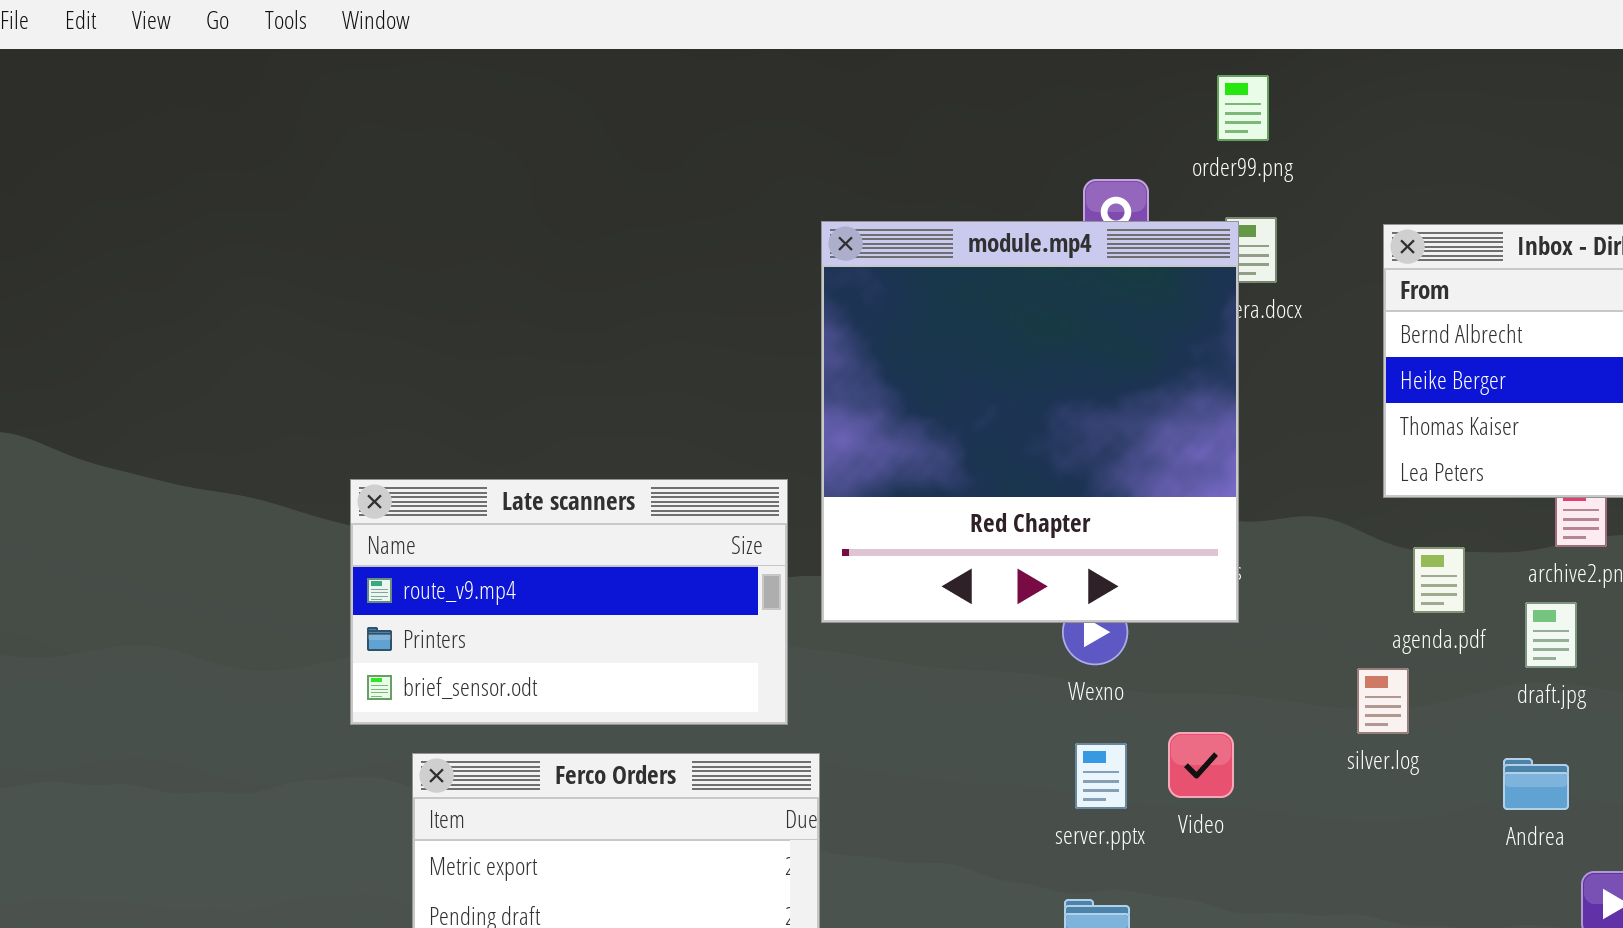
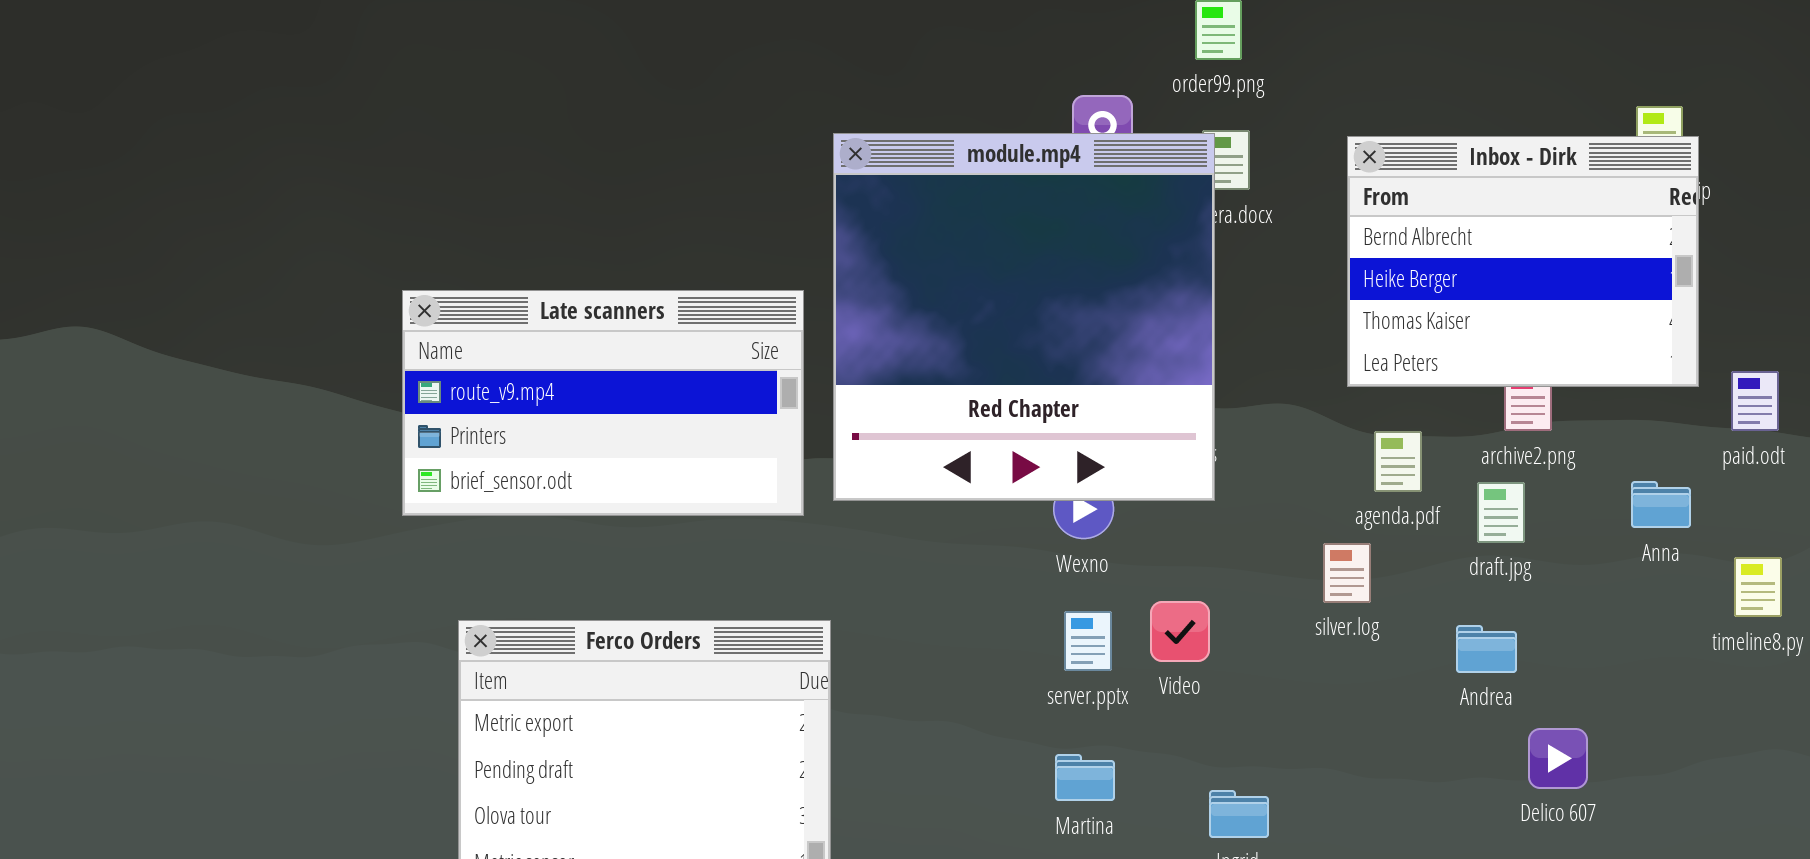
Late scanners: [350,479,788,725] -> [402,290,804,516], moved

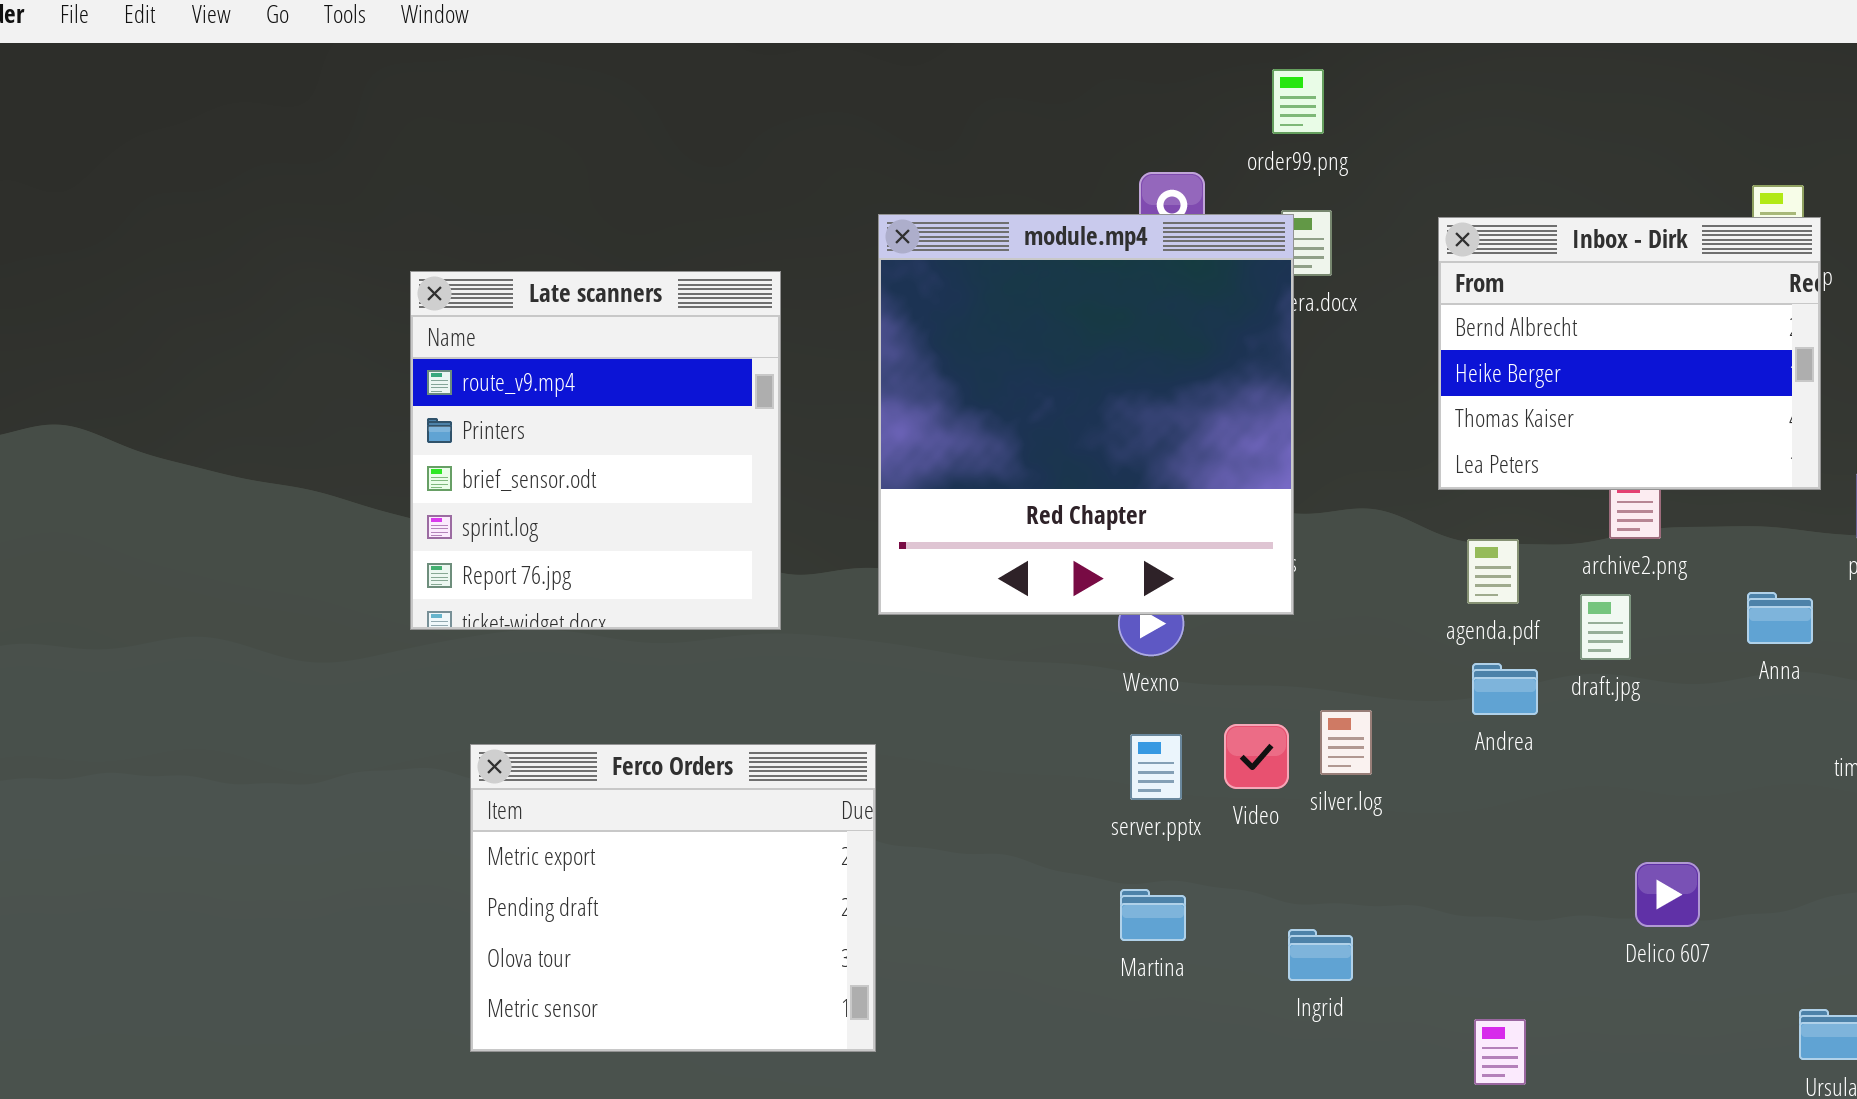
Late scanners: [402,290,804,516] -> [410,271,781,630], resized
silver.log: [1323,543,1371,603] -> [1320,710,1372,775], moved
Andrea: [1456,625,1517,673] -> [1472,663,1538,715], moved

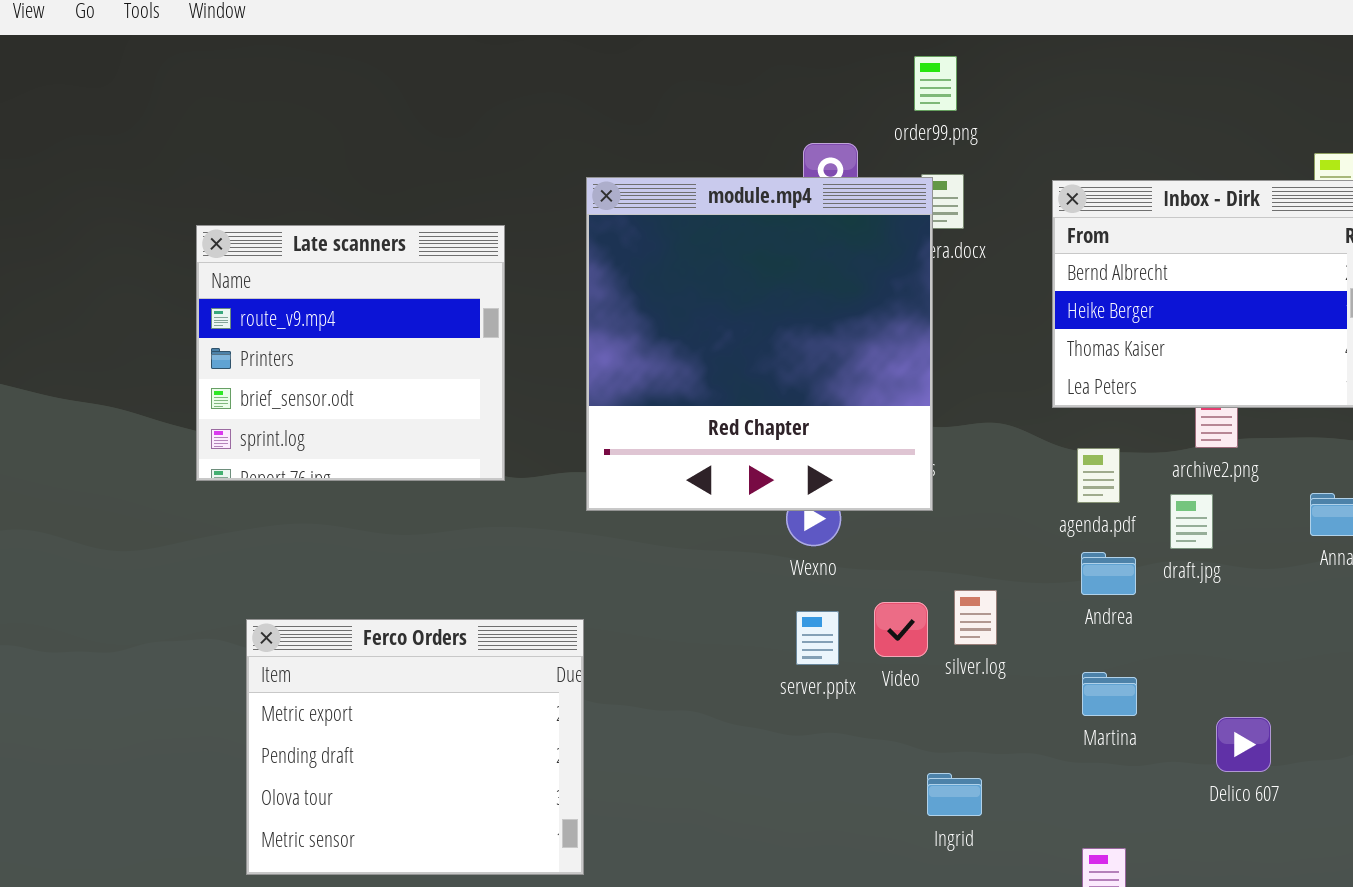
Late scanners: [410,271,781,630] -> [196,225,505,481], resized
Martina: [1120,889,1186,941] -> [1082,672,1137,716], moved

